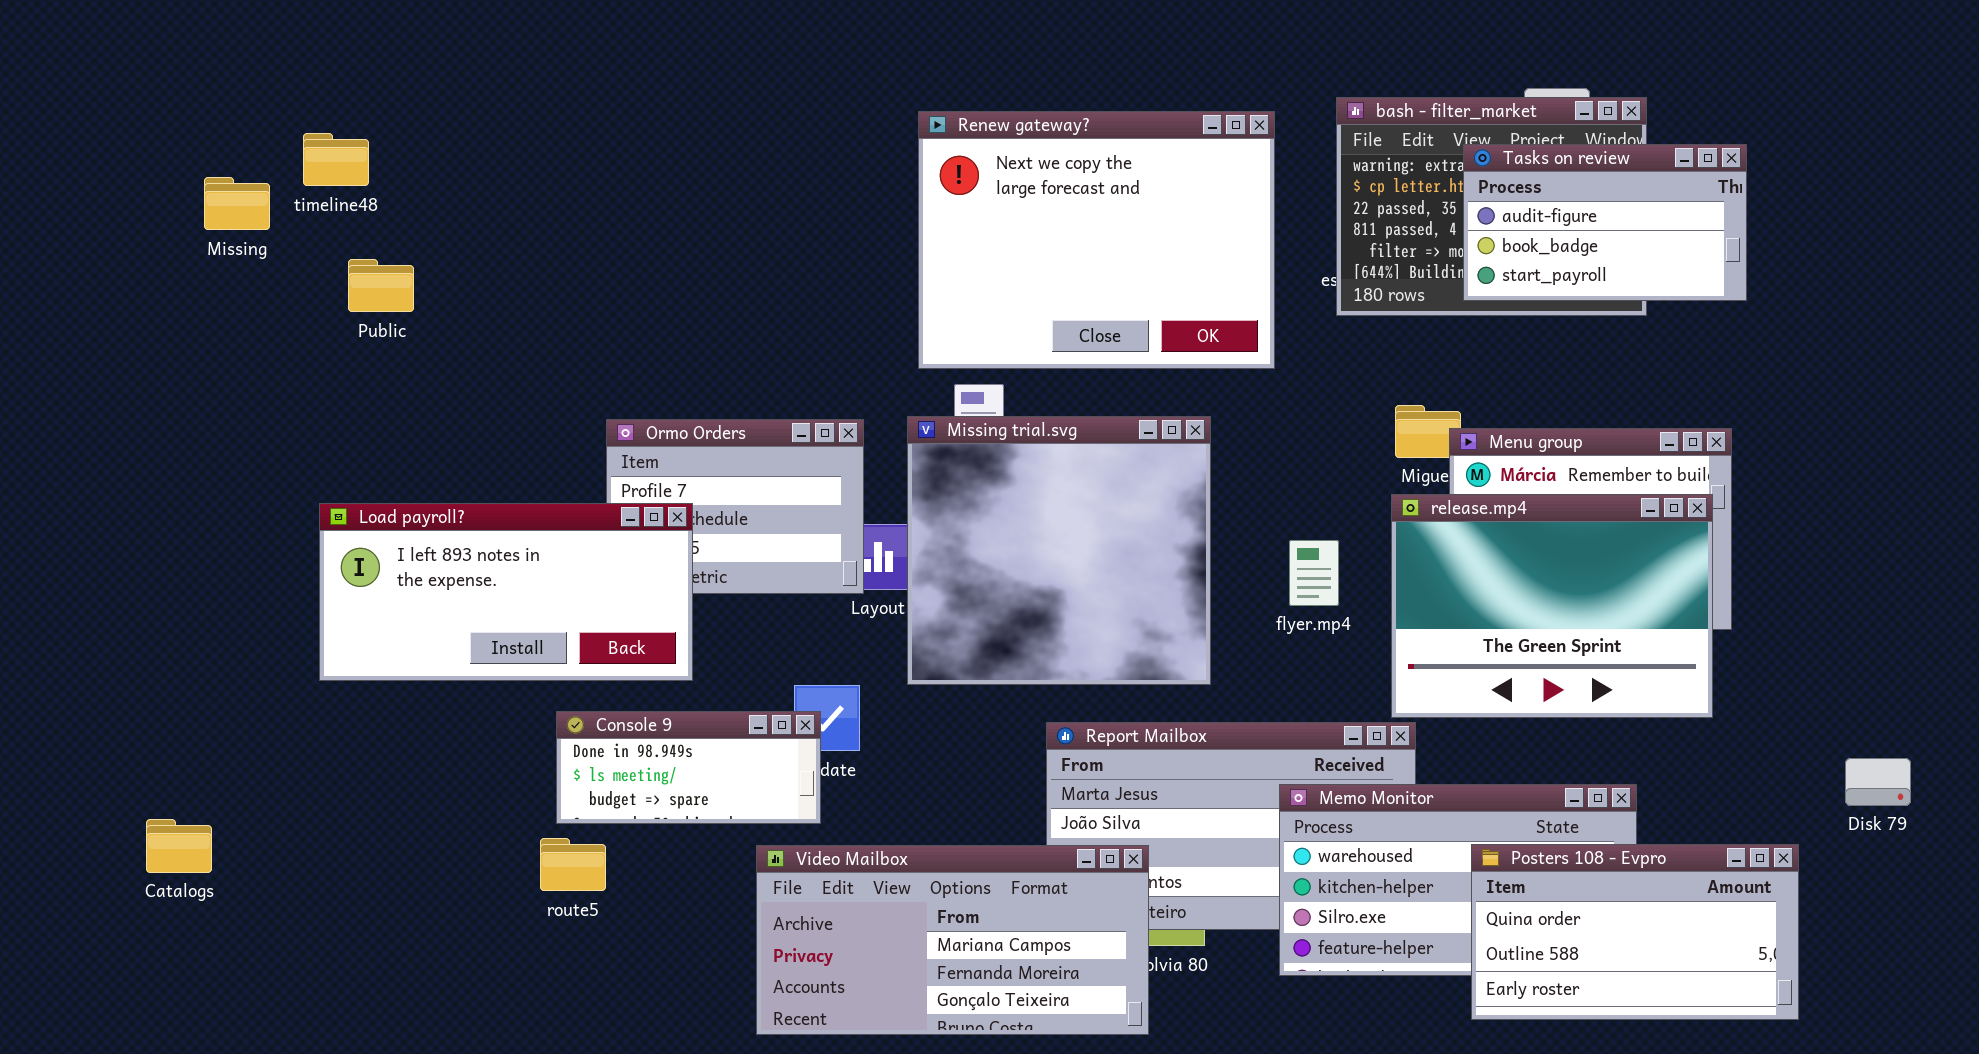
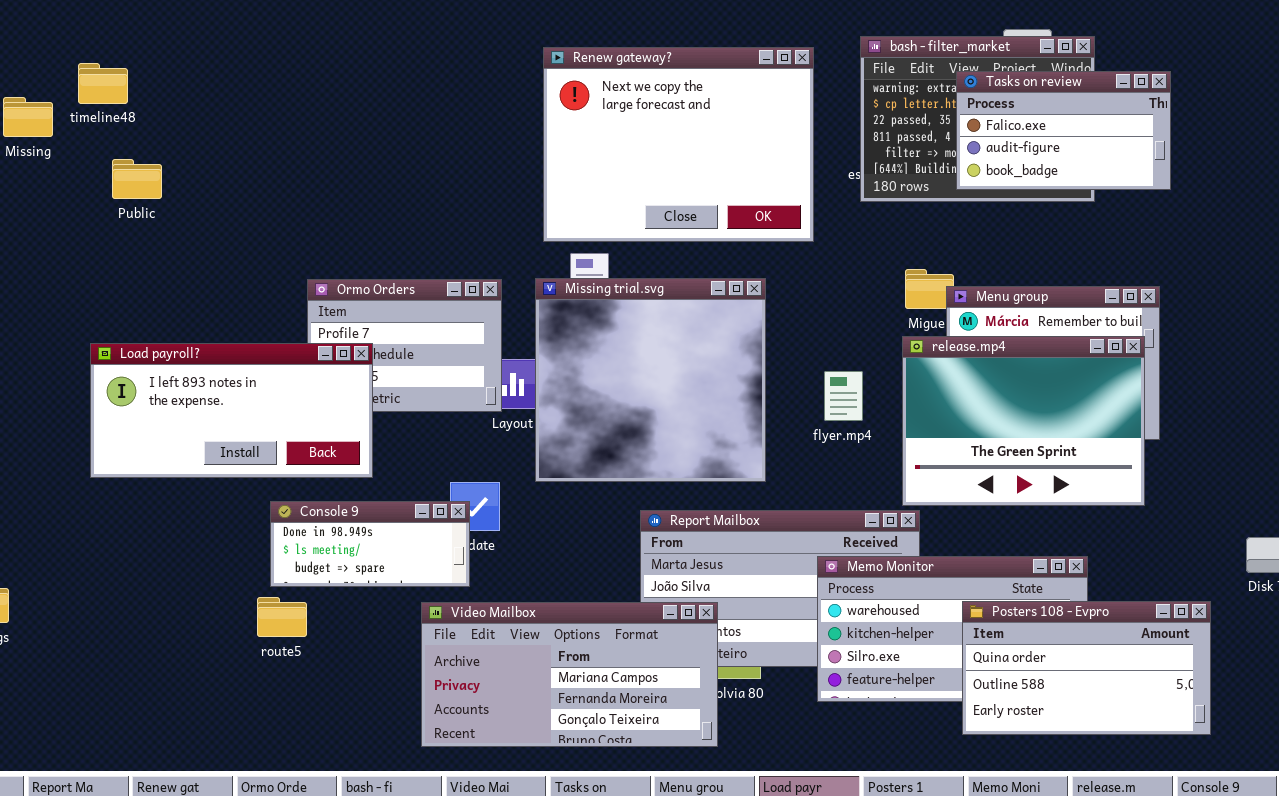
Tasks on review: [1463,144,1747,301] -> [956,71,1171,190], scrolled up 1 row

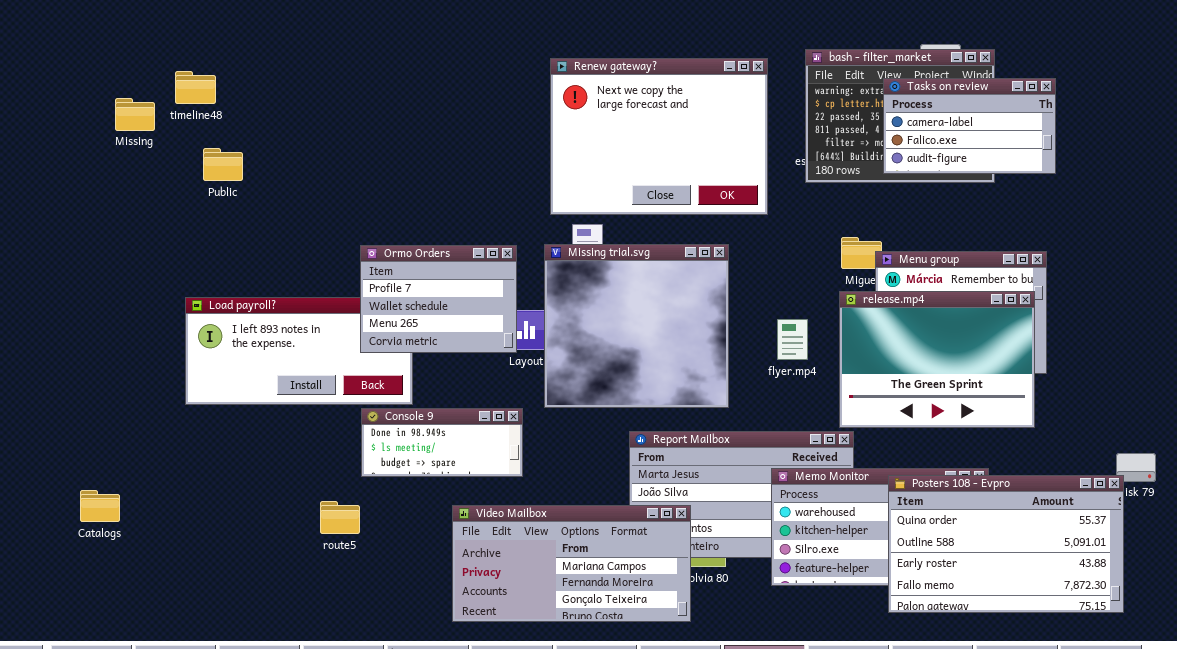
Tasks on review: [956,71,1171,190] -> [883,78,1056,174], scrolled up 1 row
Ormo Orders: [307,279,502,412] -> [360,245,517,353], raised
Console 9: [270,501,470,587] -> [361,408,523,477], moved
Posters 108 - Evpro: [962,601,1211,735] -> [888,475,1124,613], resized

